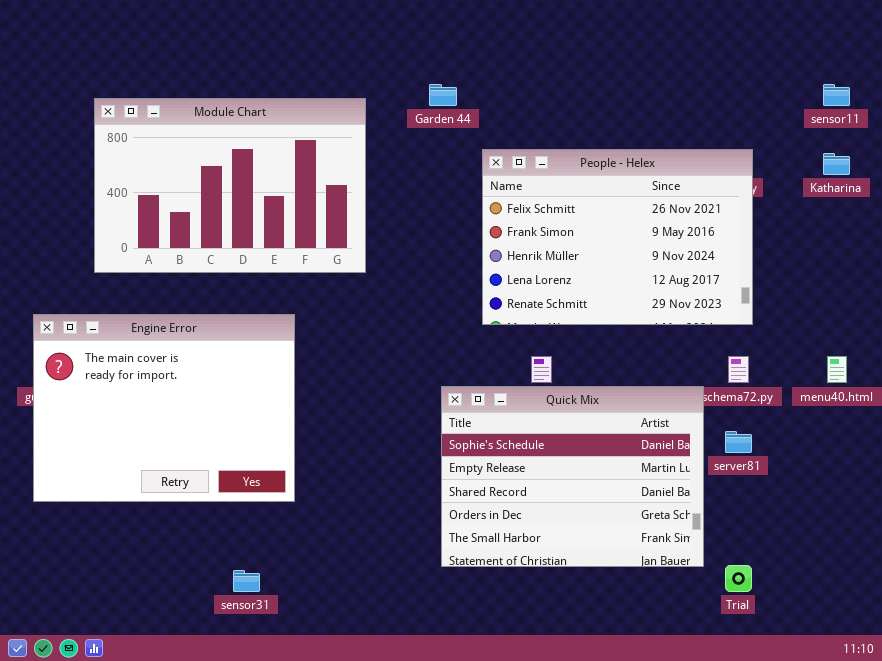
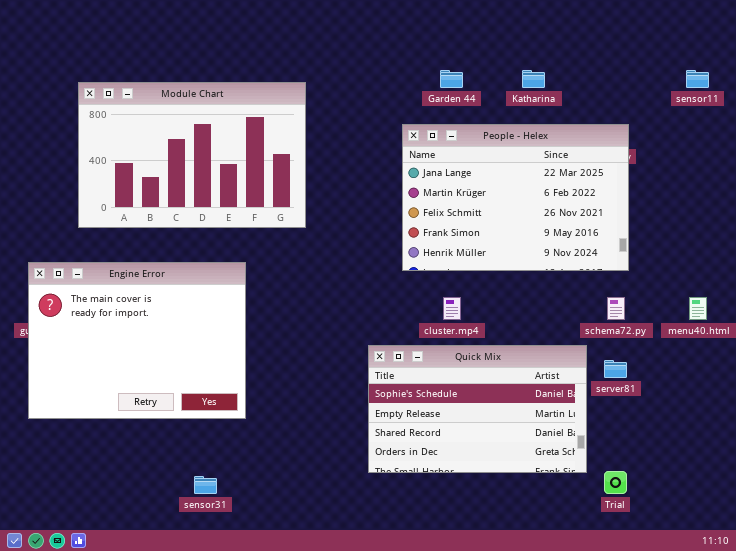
Garden 44: [429,84,457,106] -> [440,70,463,88], moved
People - Helex: [482,149,753,325] -> [402,124,629,271], scrolled up 2 rows
Katharina: [823,153,850,175] -> [522,70,545,88], moved
Quick Mix: [441,386,704,567] -> [368,345,587,473], resized

